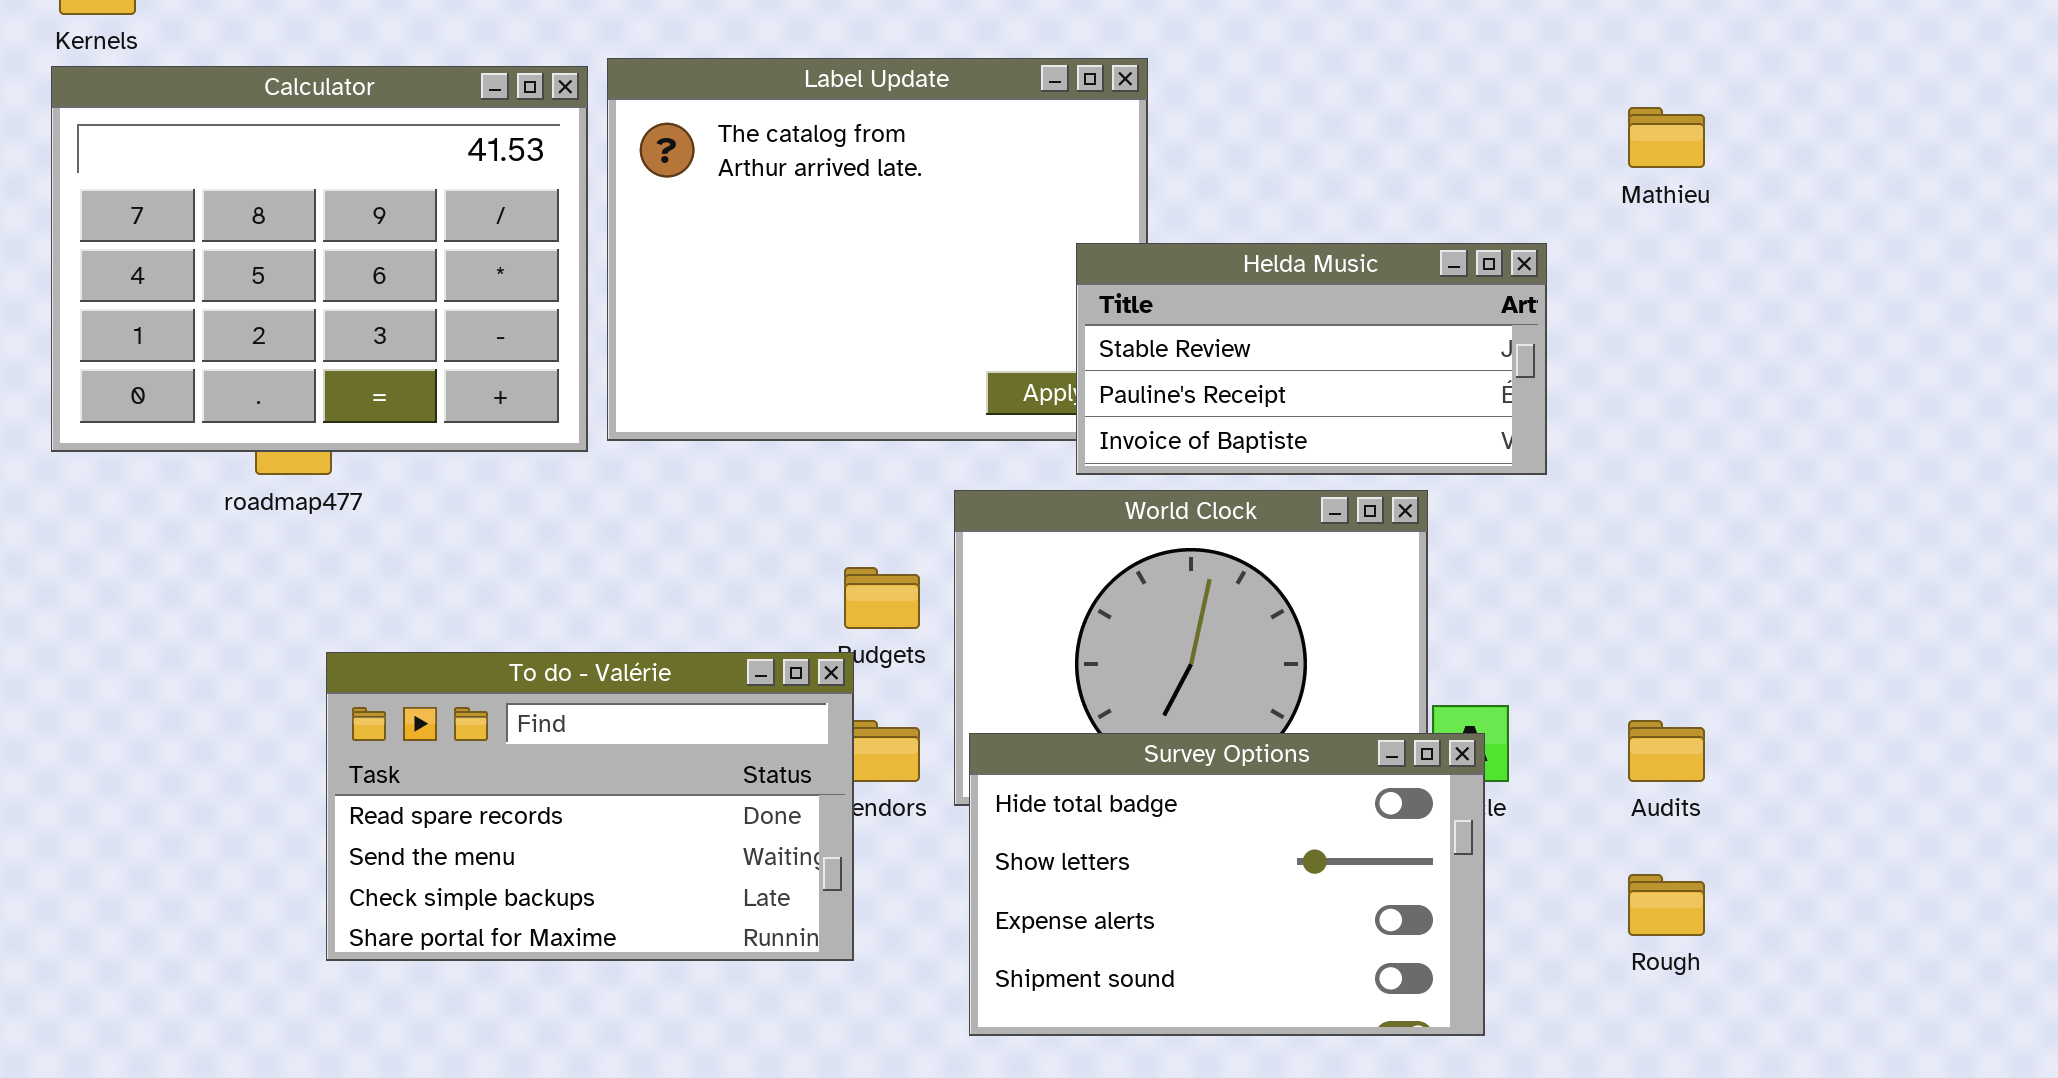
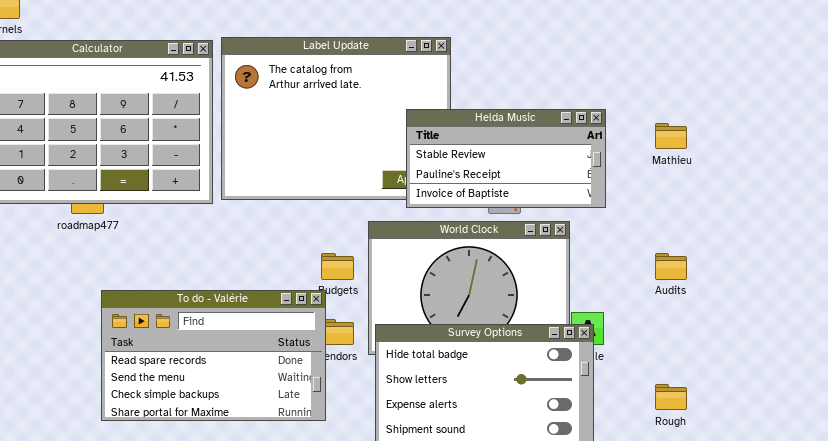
Mathieu: [1628,107,1705,168] -> [655,123,687,149], moved
Helda Music: [1076,243,1547,475] -> [406,109,606,208], moved
Audits: [1628,720,1705,782] -> [655,253,687,280], moved

